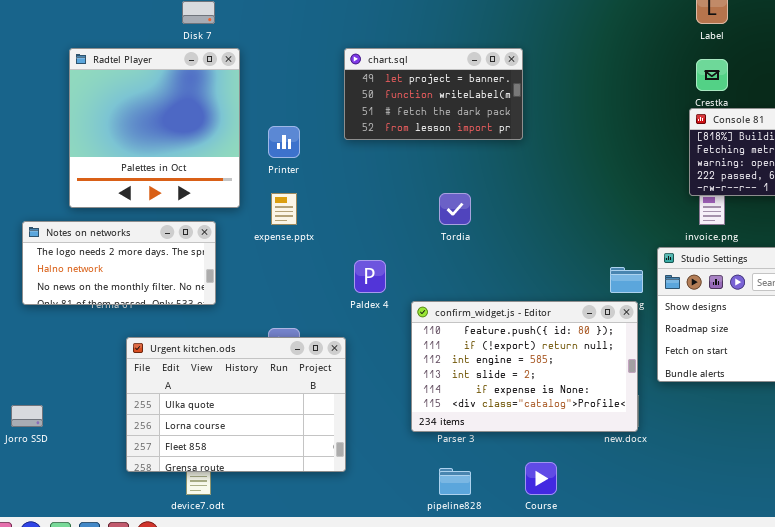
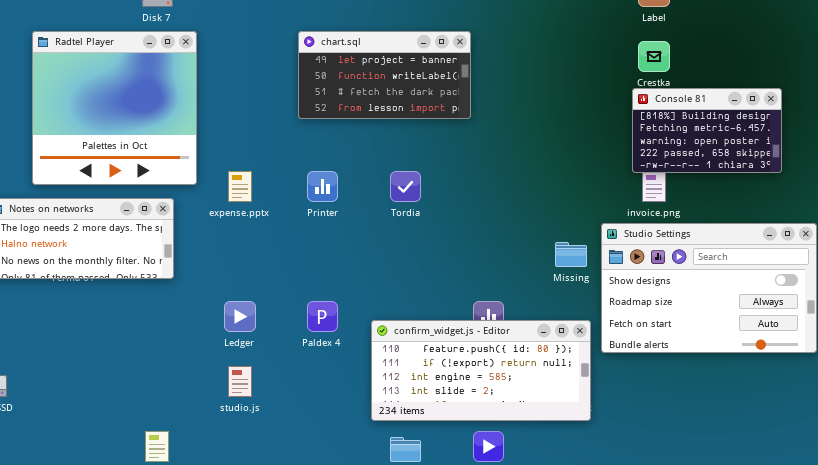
Printer: [268,126,300,158] -> [307,171,338,202], moved
Paldex 4: [354,260,386,293] -> [307,301,338,332], moved
confirm_widget.js - Editor: [411,301,638,432] -> [371,320,591,421], moved, resized
Urgent kitchen.ods: [126,337,346,472] -> none, closed

